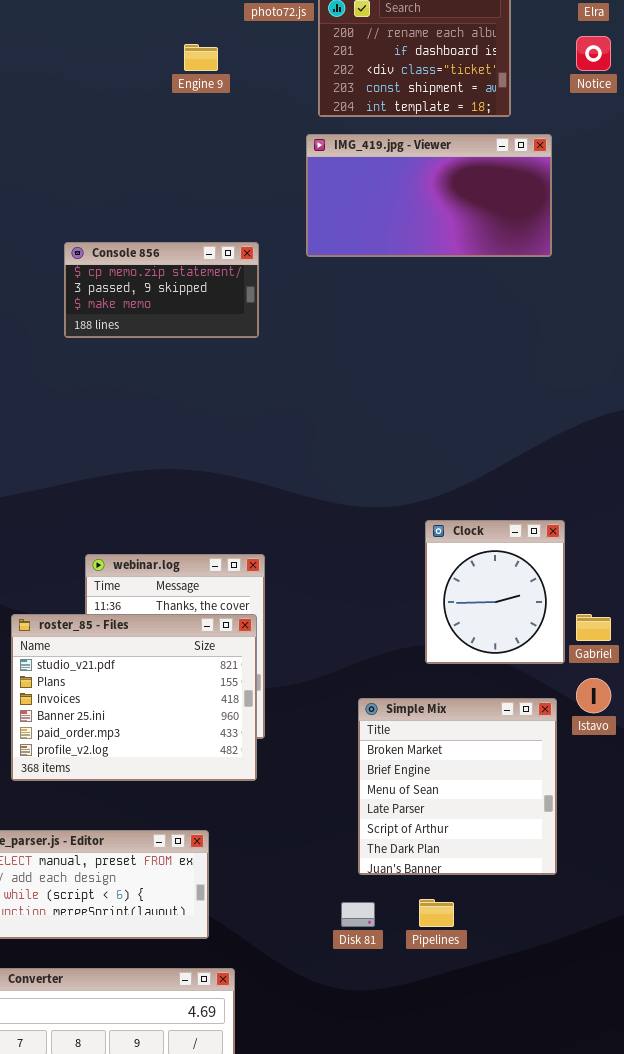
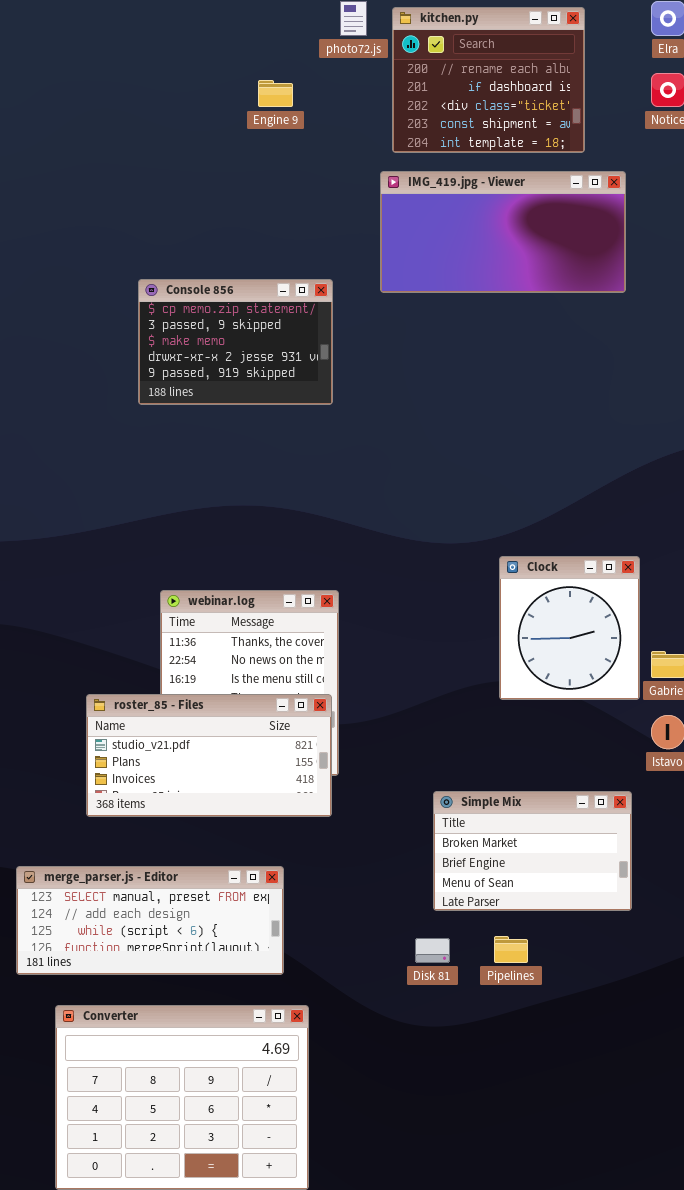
Console 856: [64,242,259,338] -> [138,279,333,405], resized
roster_85 - Files: [11,614,257,781] -> [86,694,332,817], resized
Simple Mix: [358,698,557,875] -> [433,791,632,911], resized

